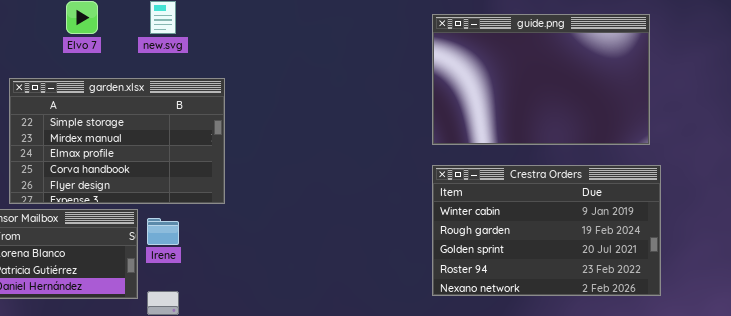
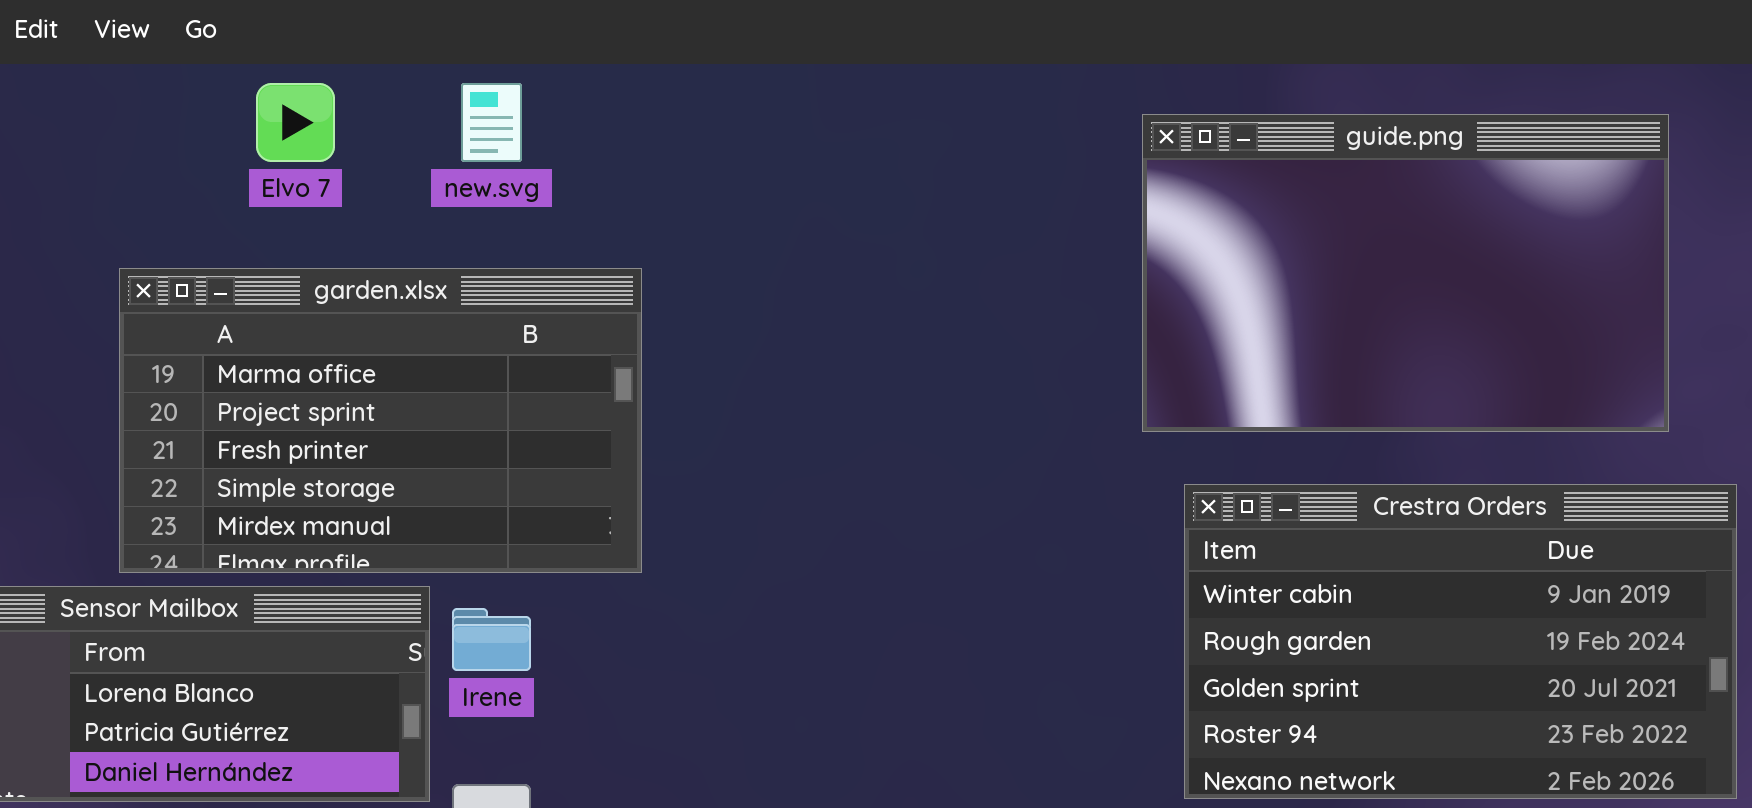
garden.xlsx: [9,78,225,204] -> [119,268,642,573], scrolled up 3 rows
Crestra Orders: [432,165,661,296] -> [1184,484,1737,799], moved

